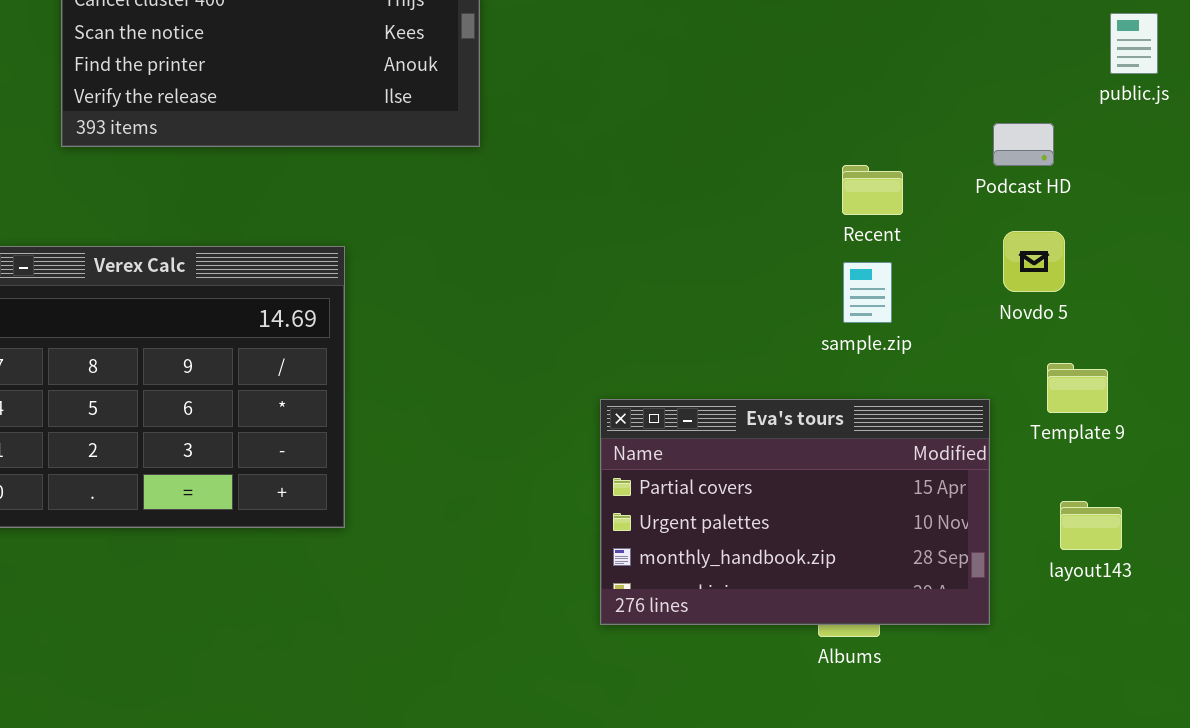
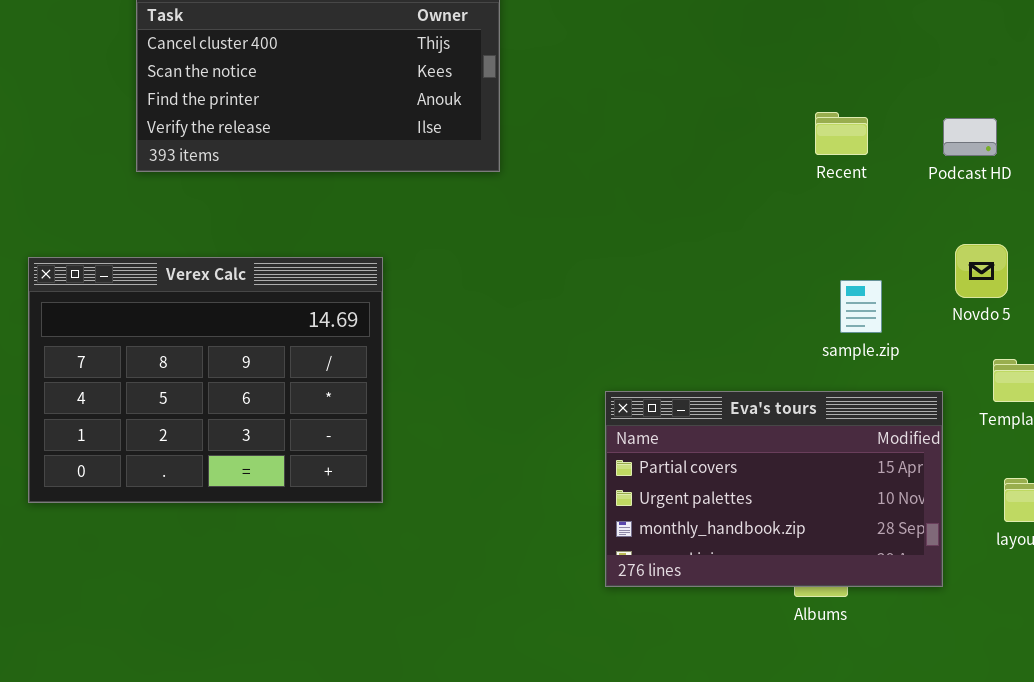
Podcast HD: [993,123,1054,166] -> [943,118,997,156], moved
Recent: [842,165,903,215] -> [815,112,868,155], moved
sample.zip: [843,262,892,323] -> [840,280,882,333], moved

